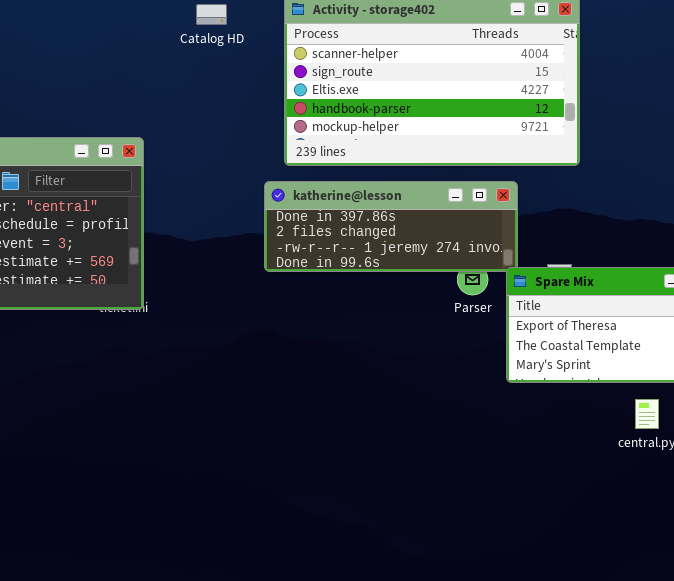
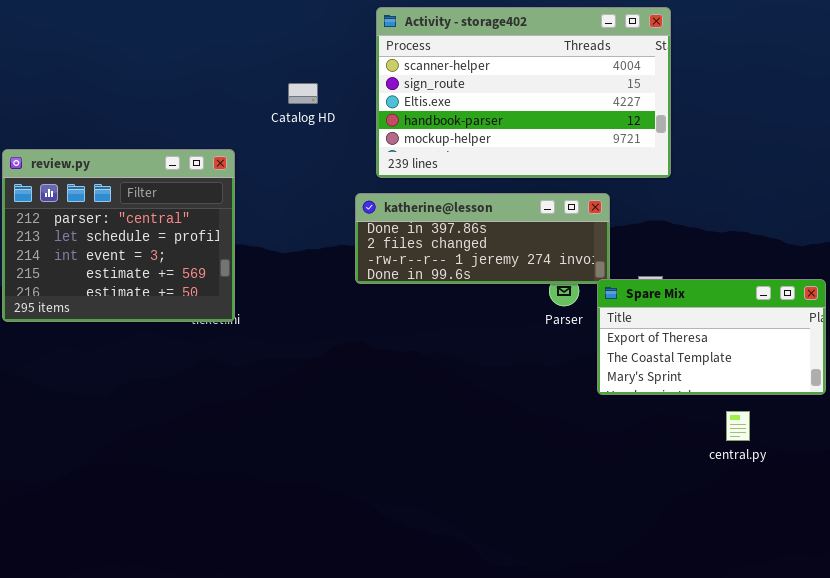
Catalog HD: [196,4,227,25] -> [288,83,318,104], moved

